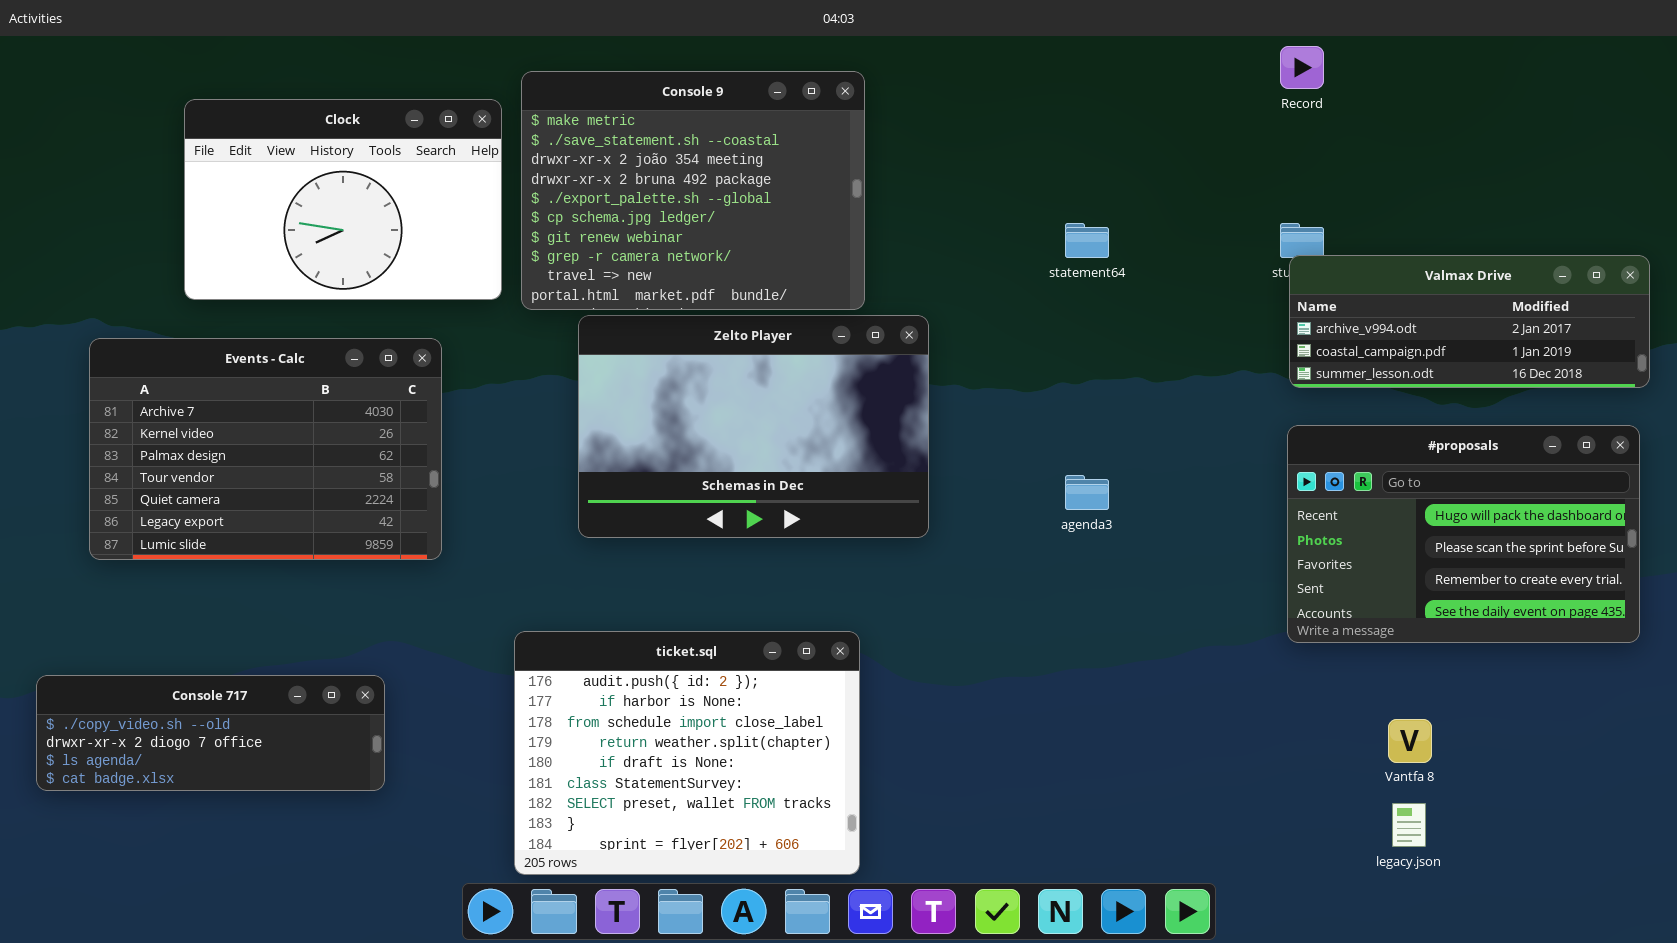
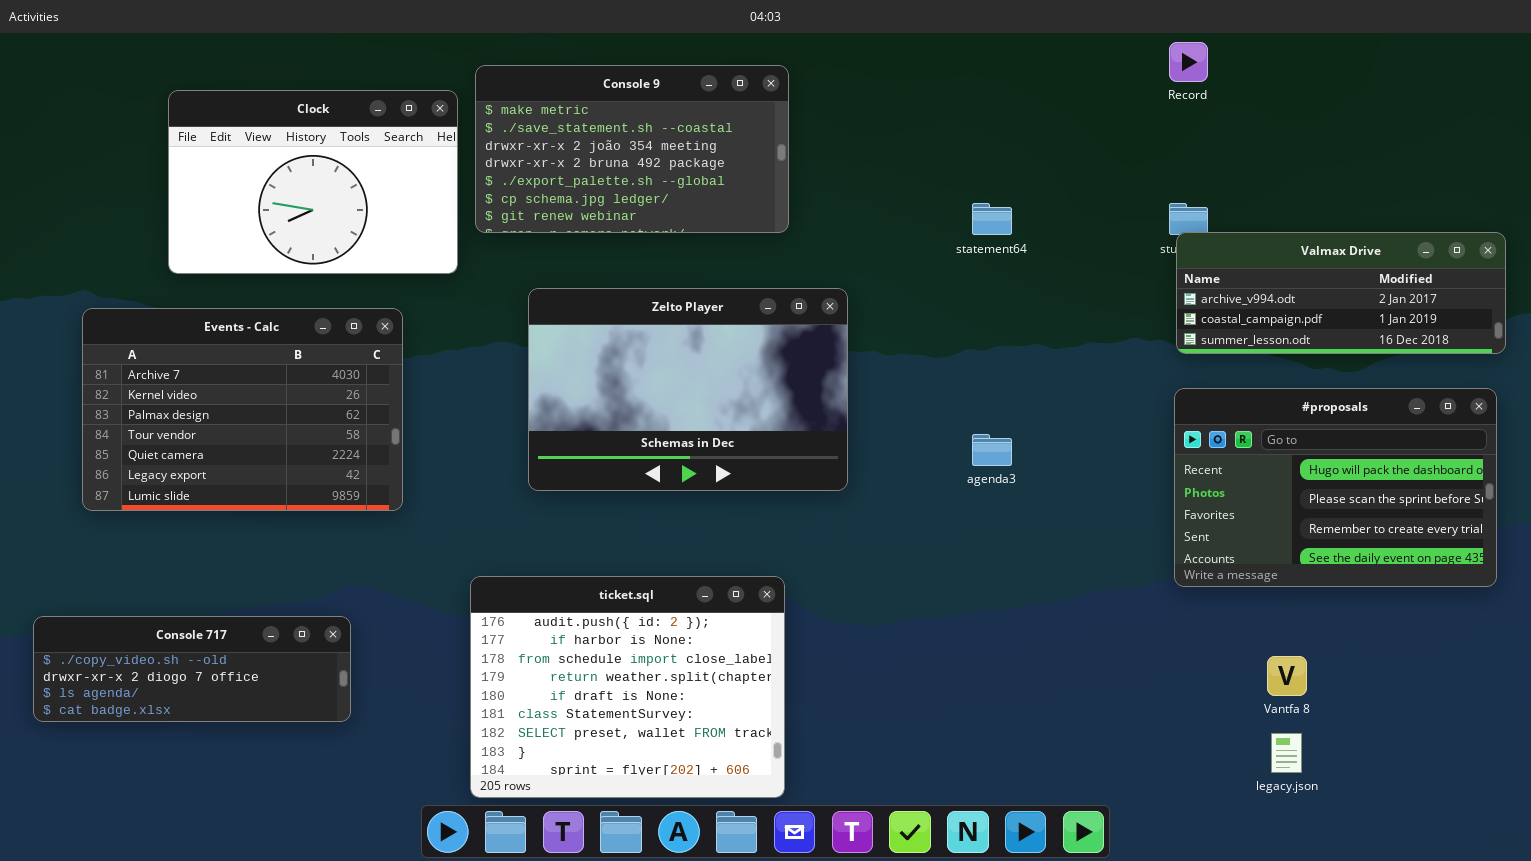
Console 9: [521,71,865,310] -> [475,65,789,233], resized

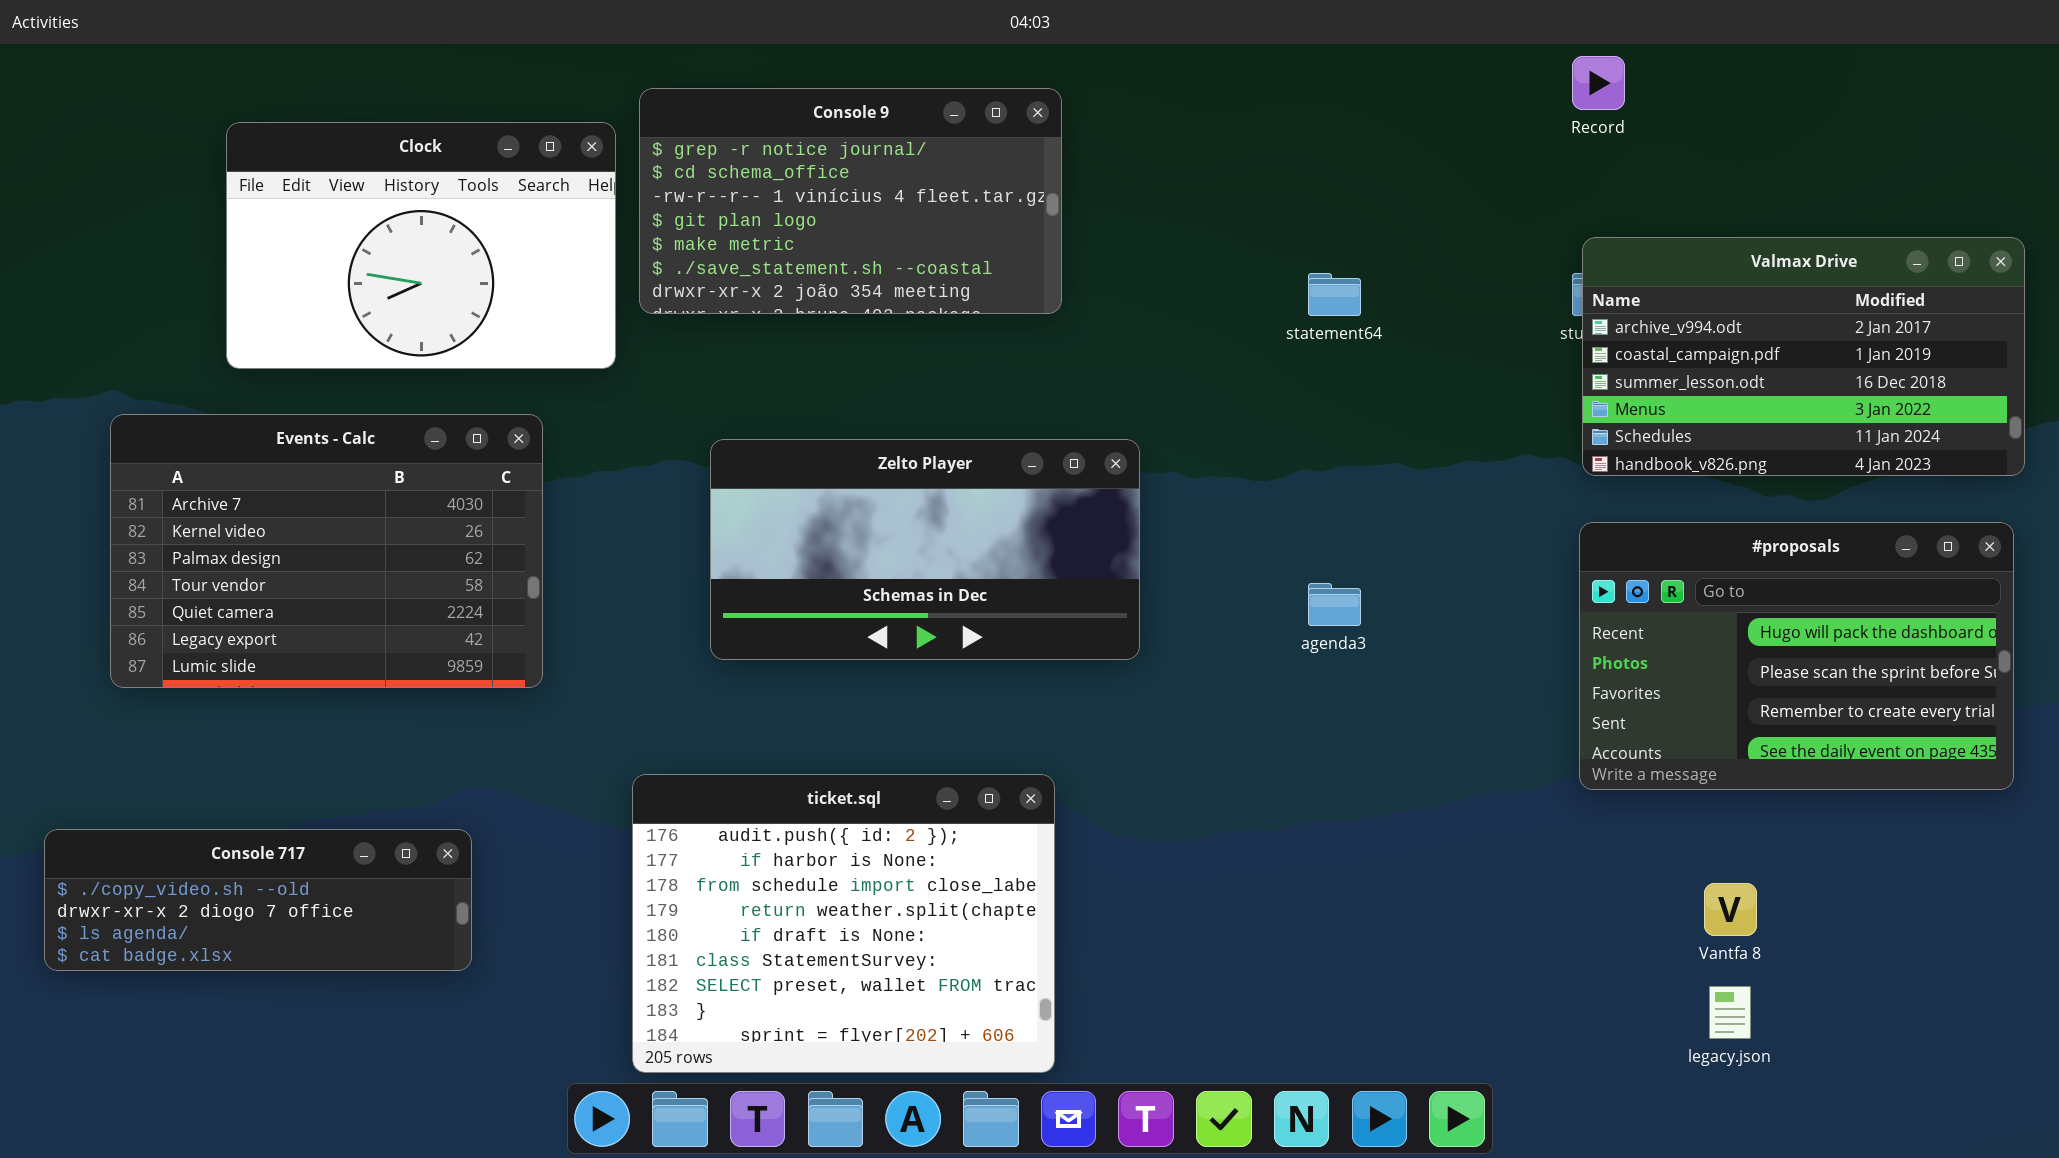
Console 9: [475,65,789,233] -> [639,88,1062,314], scrolled up 4 rows
Valmax Drive: [1176,232,1506,354] -> [1582,237,2025,476], resized
Zelto Player: [528,288,848,491] -> [710,439,1140,660], resized

